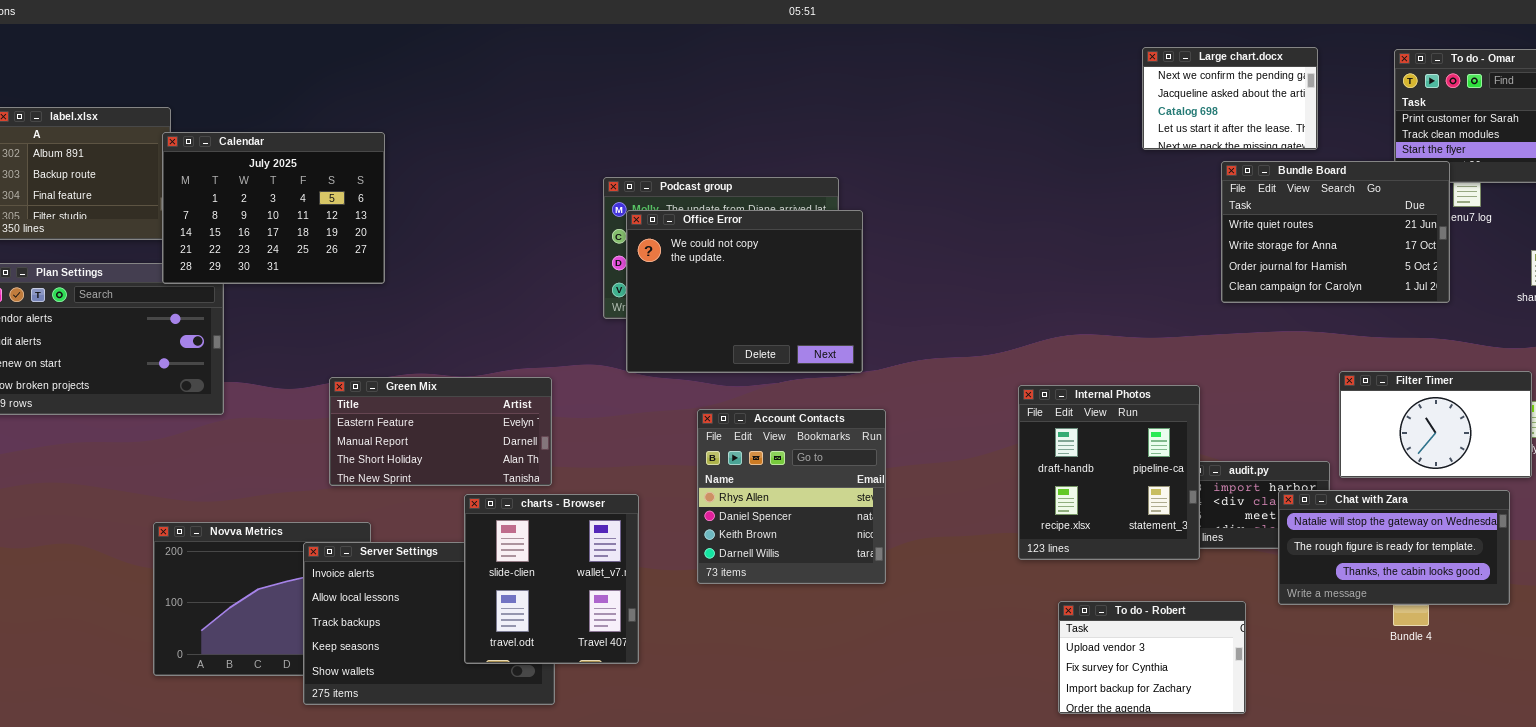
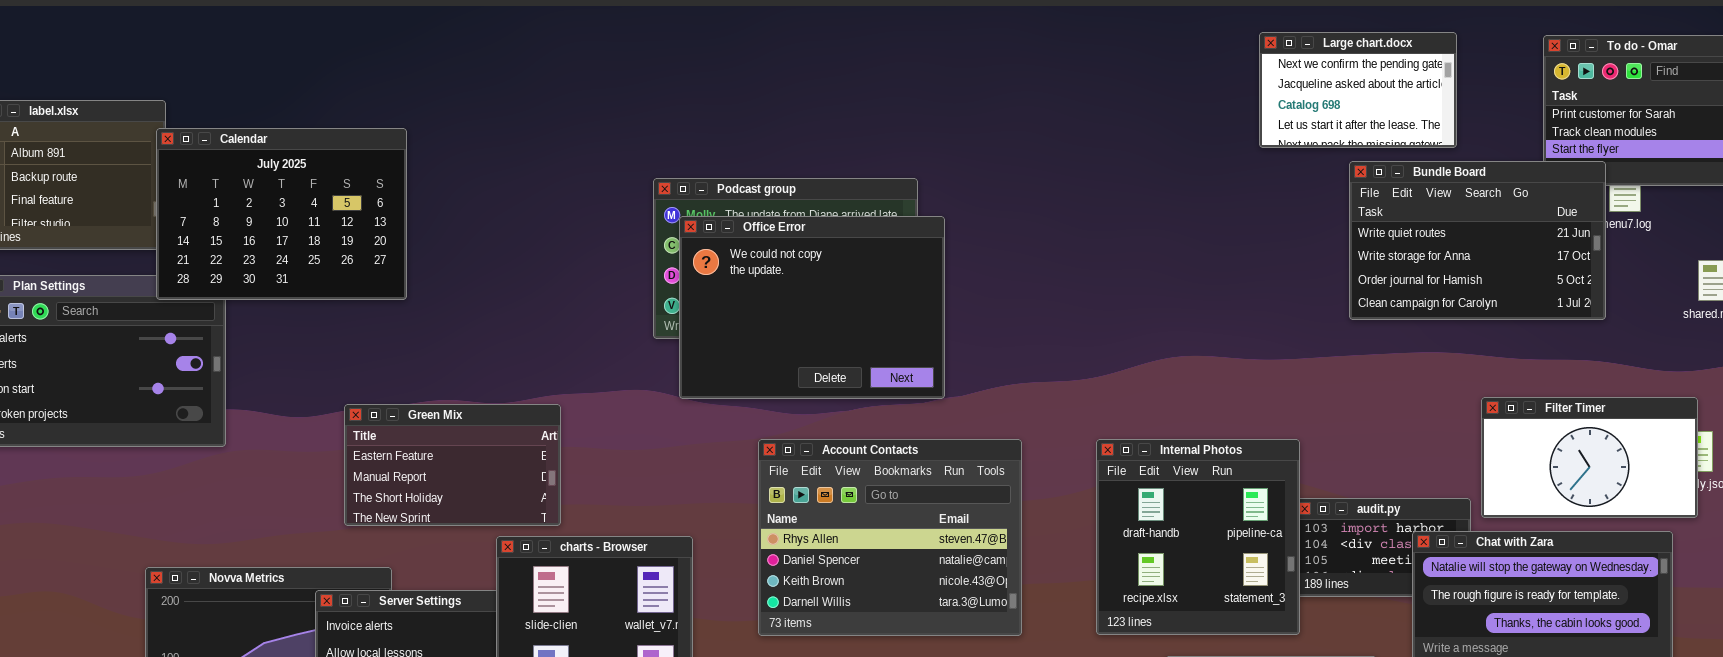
Green Mix: [329,377,552,486] -> [344,404,561,526], resized
Internal Photos: [1018,385,1200,560] -> [1096,439,1300,635], moved
Account Contacts: [697,409,886,584] -> [758,439,1022,636], resized

